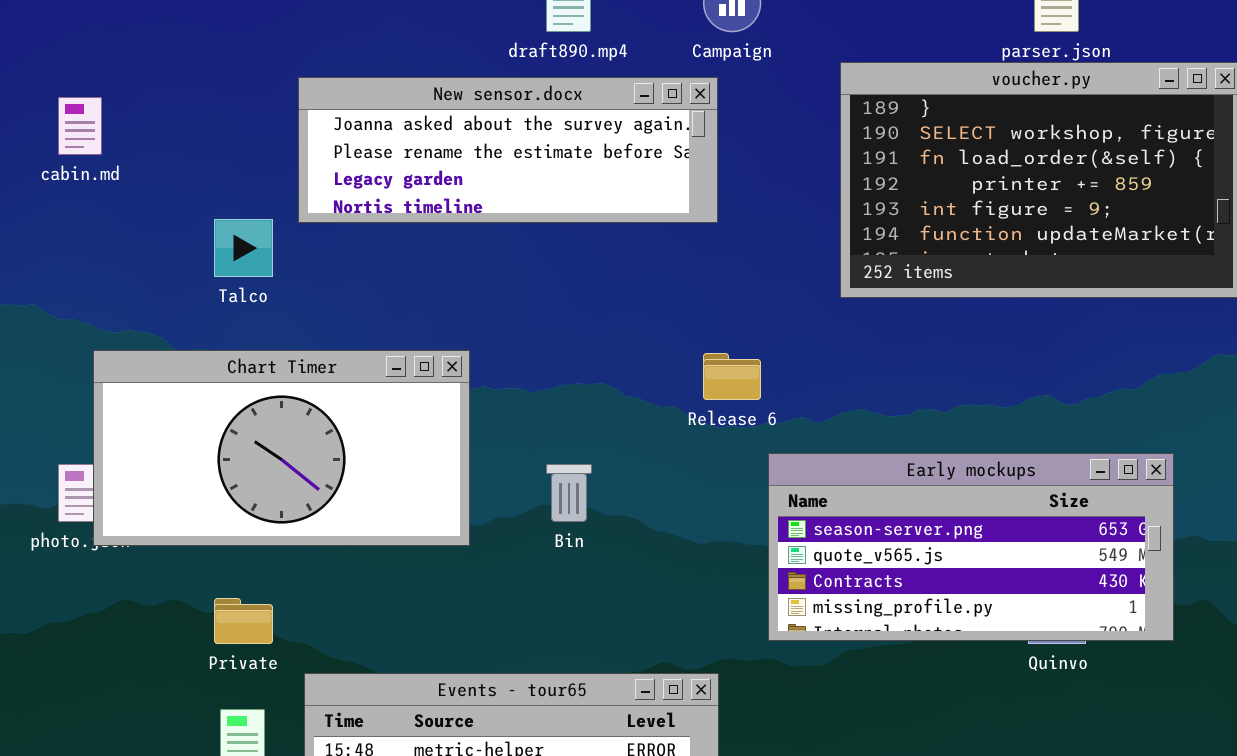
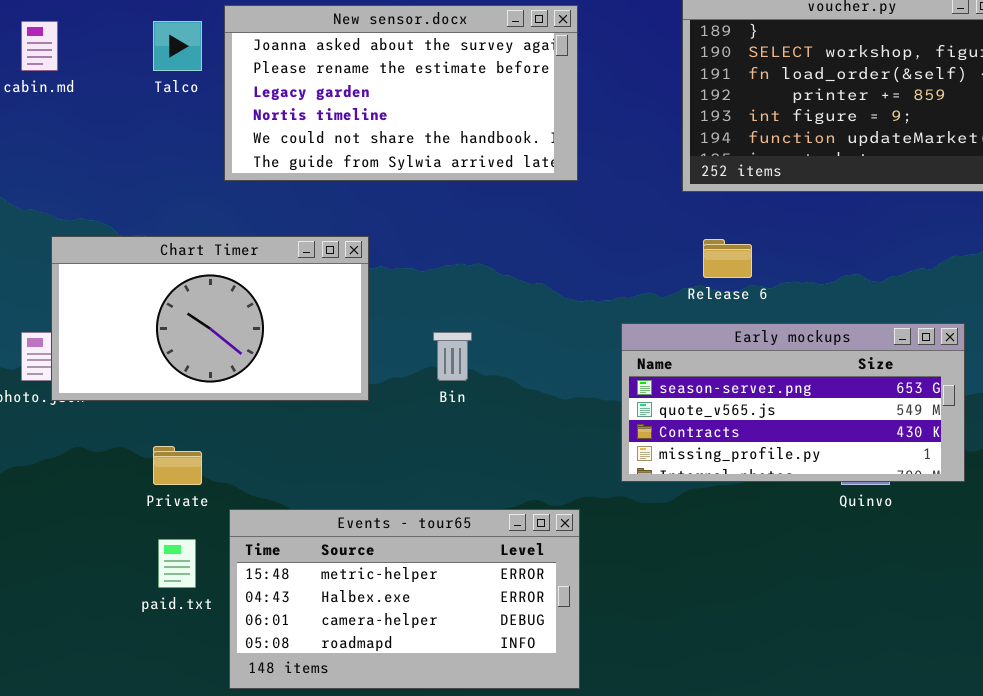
New sensor.docx: [298,77,718,223] -> [224,5,578,181], resized
Talco: [214,219,273,277] -> [153,21,202,71], moved
Release 6: [703,353,761,400] -> [703,239,752,278], moved

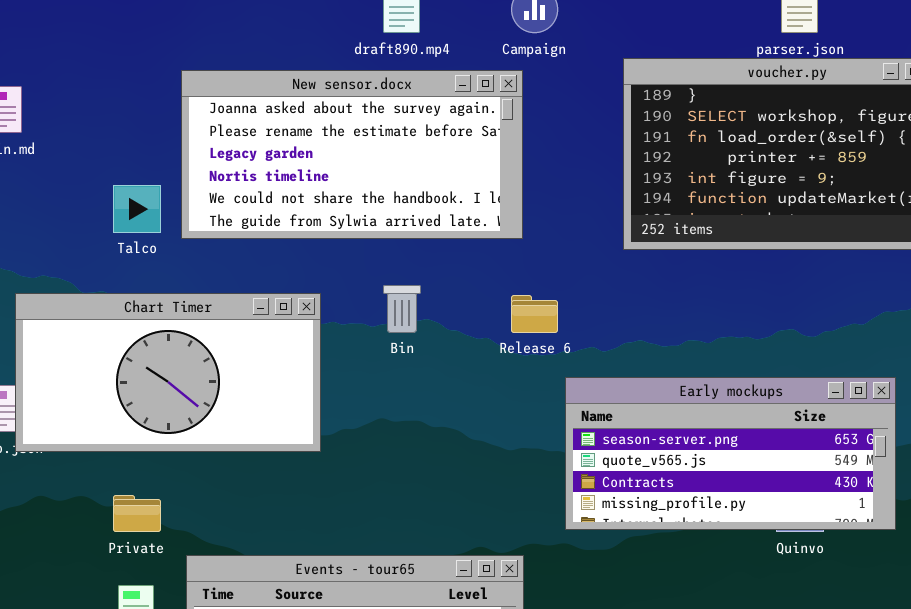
Talco: [153,21,202,71] -> [113,185,161,233], moved
Release 6: [703,239,752,278] -> [511,295,558,333], moved
Bin: [433,332,472,381] -> [383,285,421,333], moved

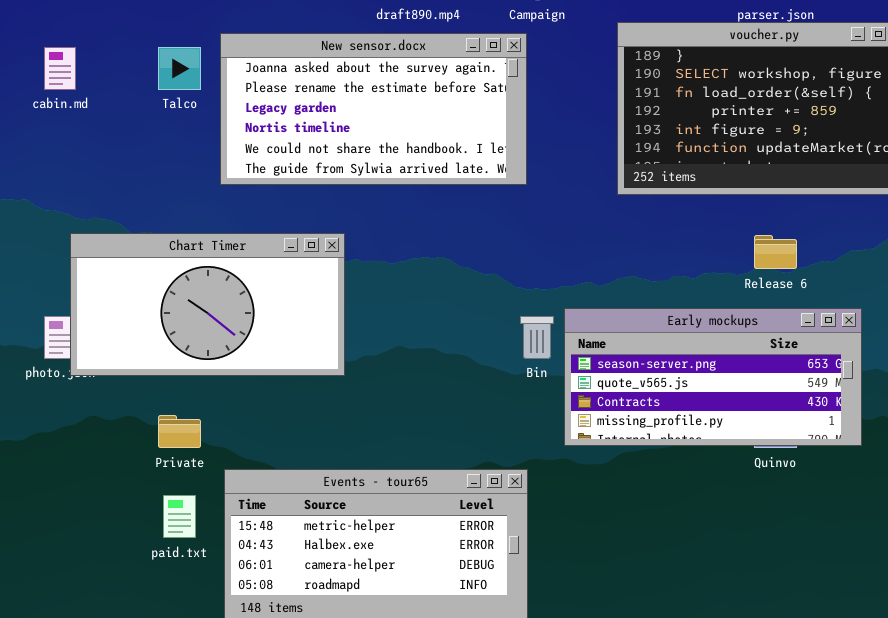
Talco: [113,185,161,233] -> [158,47,201,90], moved
Bin: [383,285,421,333] -> [520,316,554,359], moved
Release 6: [511,295,558,333] -> [754,235,797,269], moved

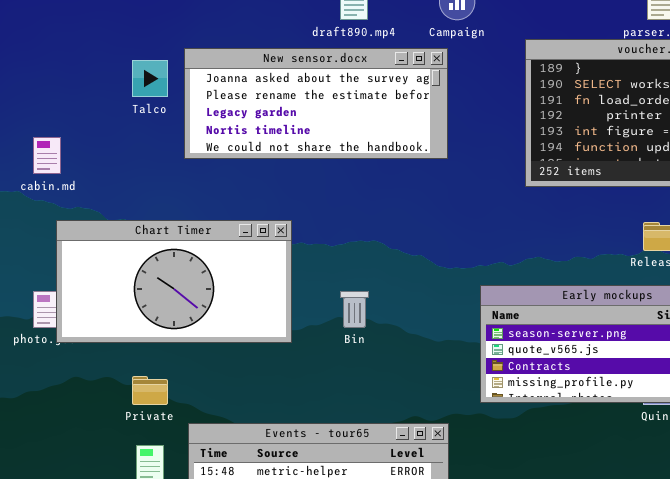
New sensor.docx: [220,33,527,185] -> [184,48,448,159], resized
cabin.md: [44,47,76,90] -> [33,137,61,174], moved
Bin: [520,316,554,359] -> [340,291,369,328], moved

